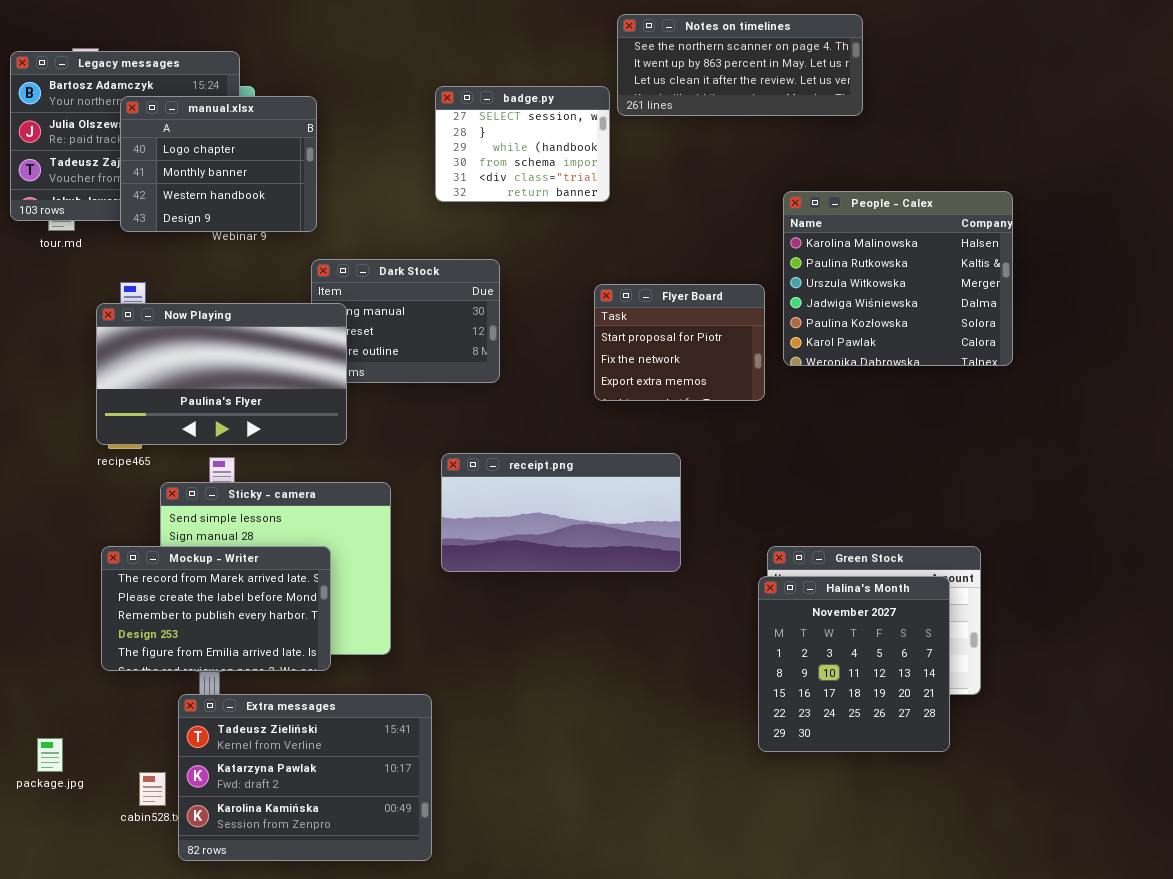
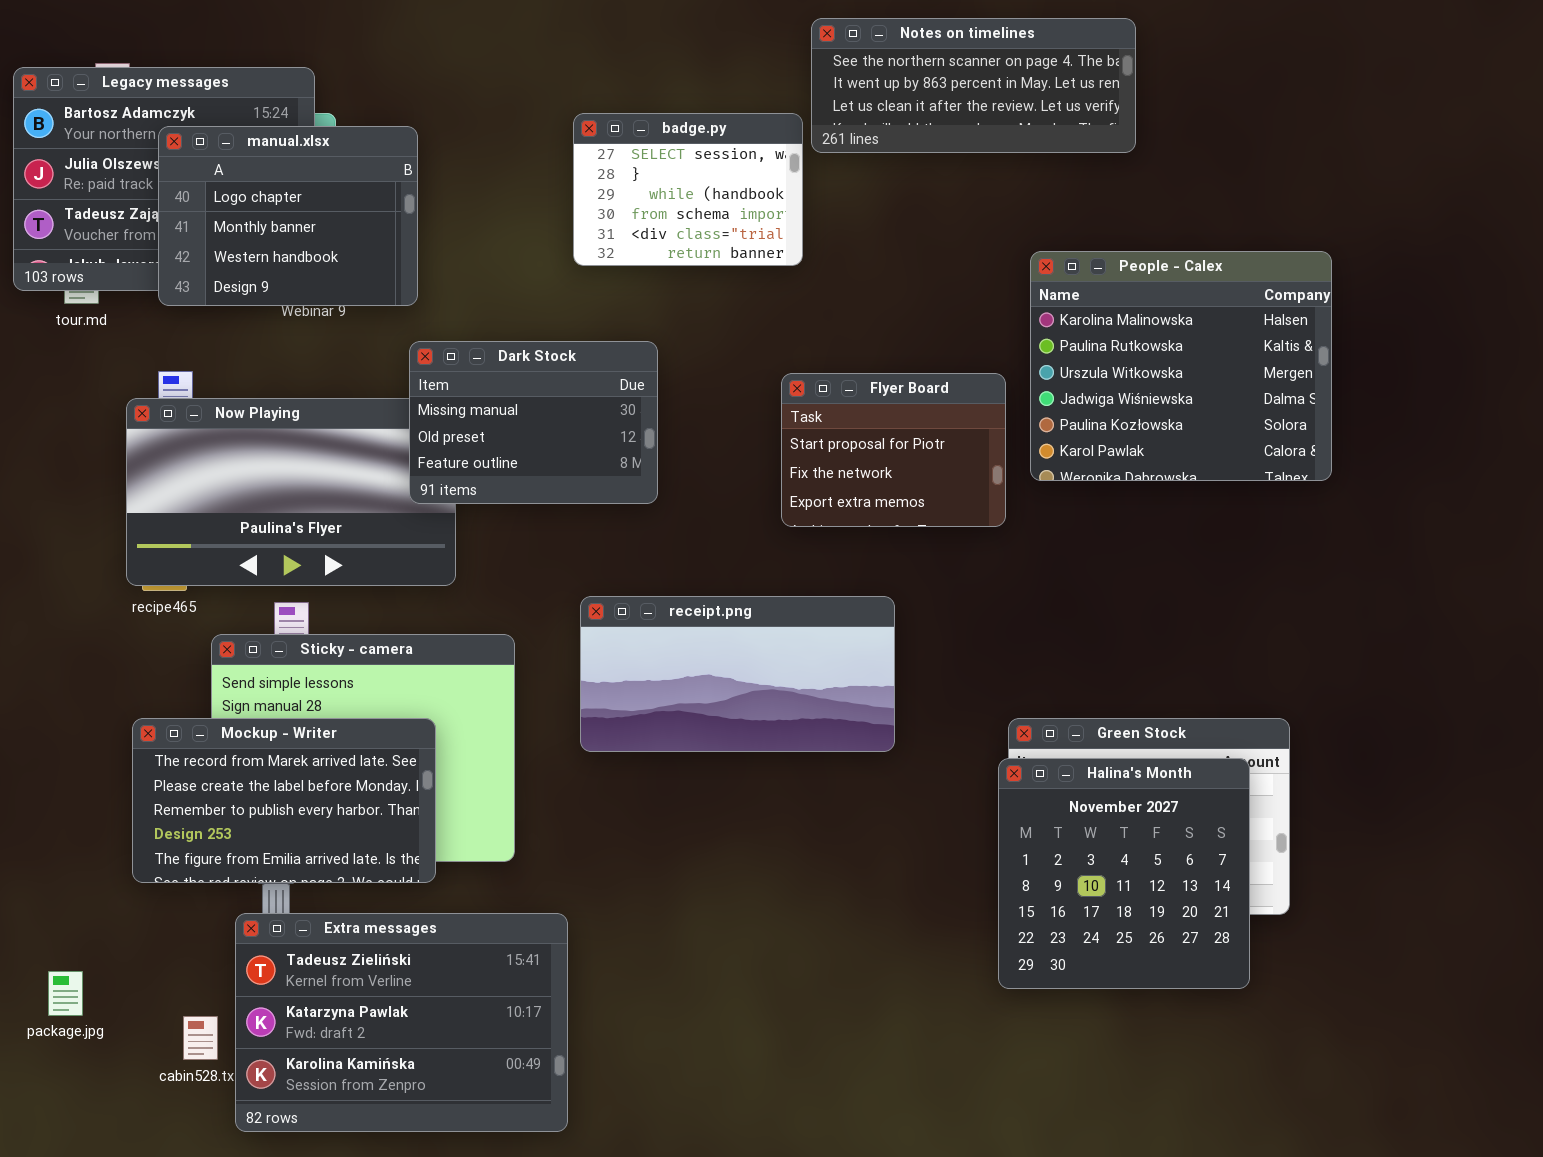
Dark Stock: [311,259,500,383] -> [409,341,658,504], raised

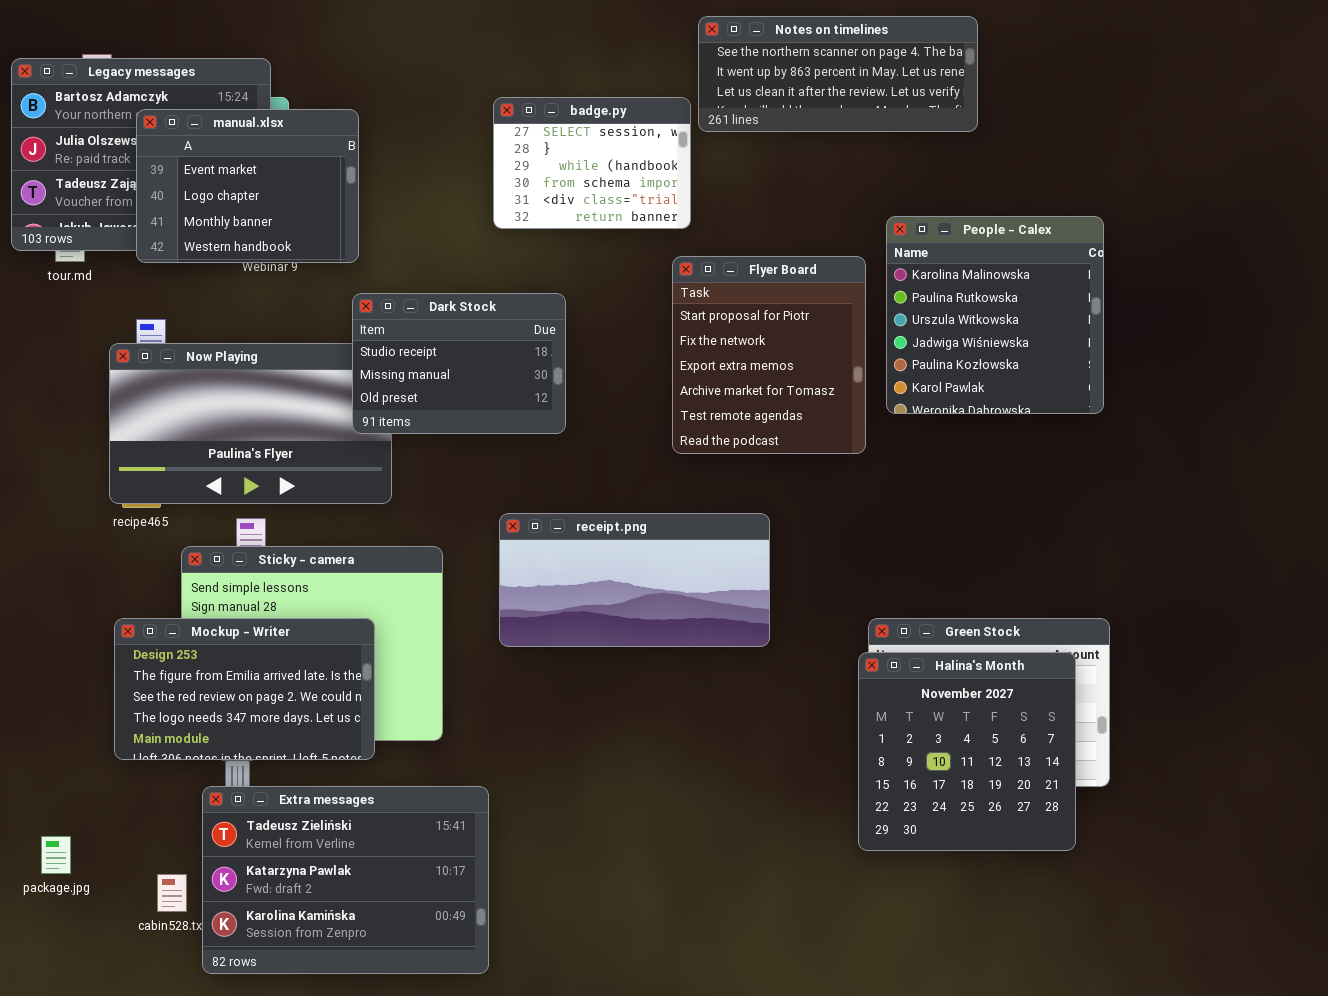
manual.xlsx: [158,126,418,306] -> [136,109,359,263], scrolled up 1 row
People - Calex: [1030,251,1332,481] -> [886,216,1104,414], resized
Dark Stock: [409,341,658,504] -> [352,293,566,434], scrolled up 1 row
Flyer Board: [781,373,1006,527] -> [672,256,866,454], resized
Mockup - Writer: [132,718,436,883] -> [114,618,375,760], scrolled down 3 rows

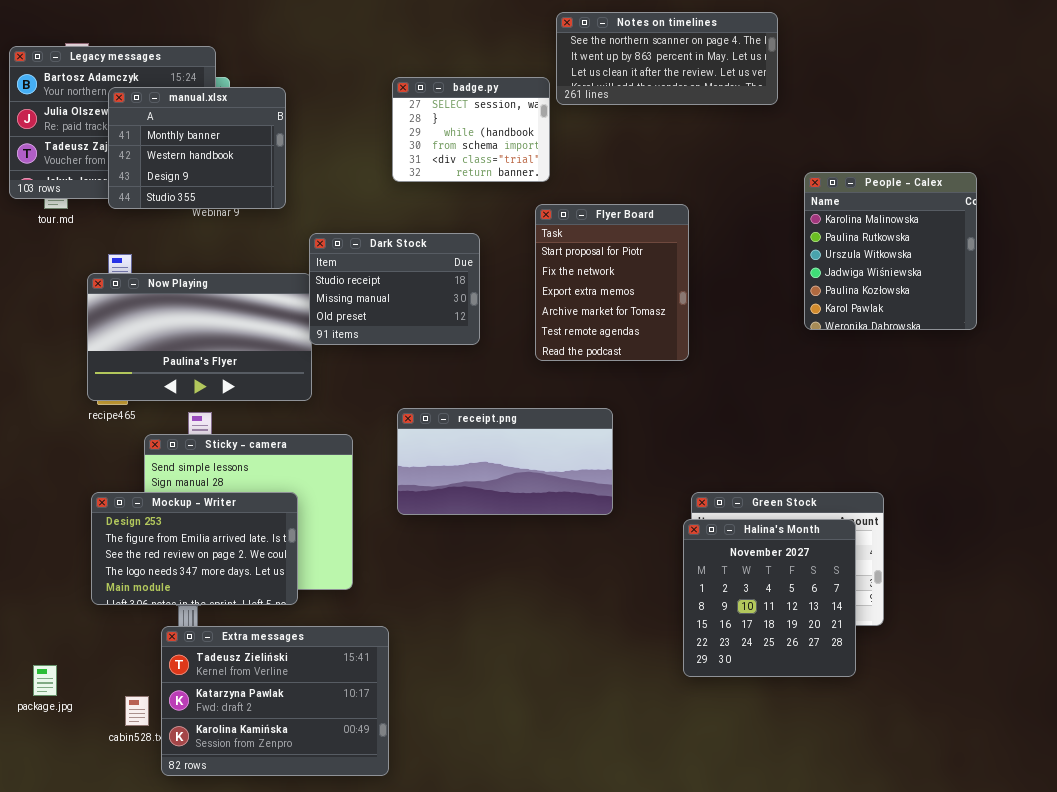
manual.xlsx: [136,109,359,263] -> [108,87,286,209], scrolled down 2 rows
People - Calex: [886,216,1104,414] -> [804,172,977,330], moved
Dark Stock: [352,293,566,434] -> [309,233,480,345], moved

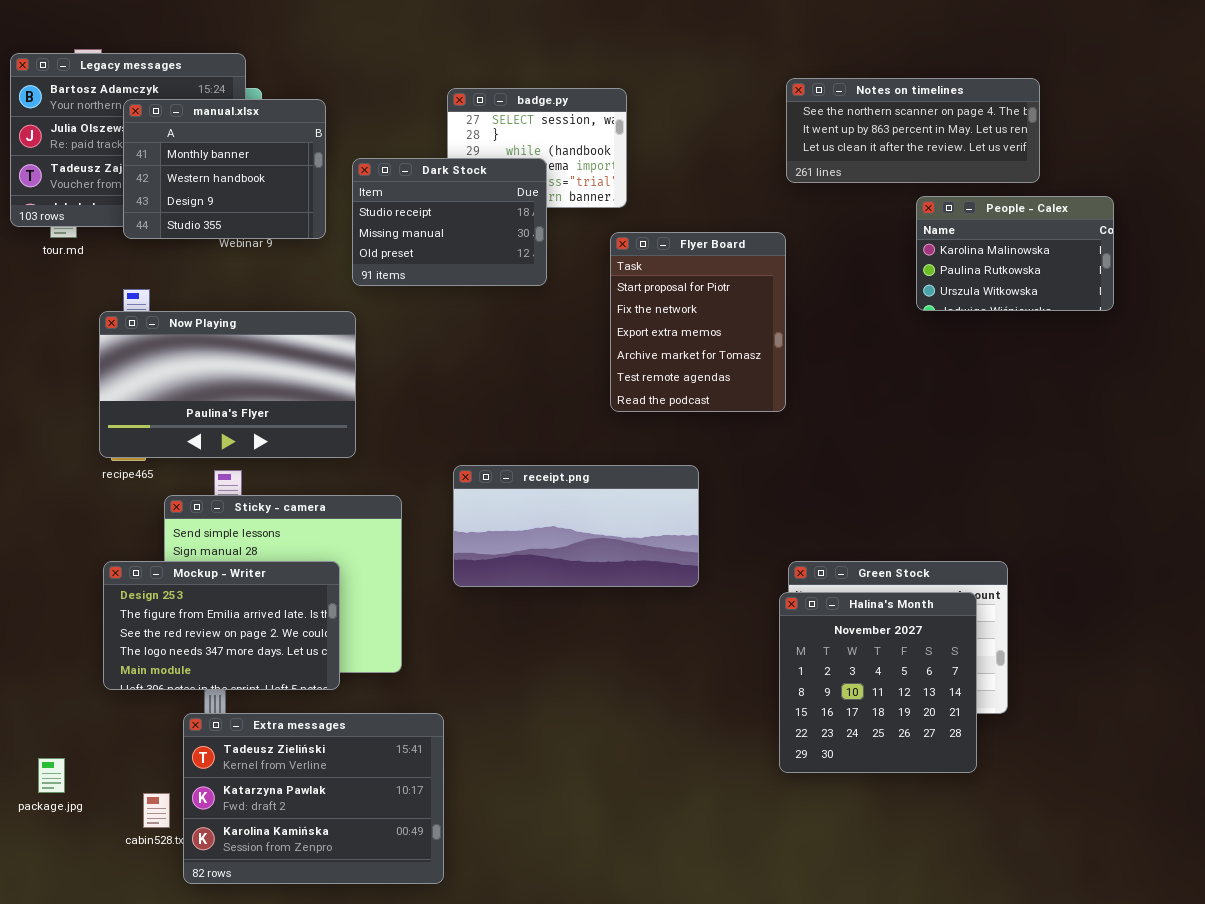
Notes on timelines: [556,12,778,105] -> [786,78,1040,183], moved
People - Calex: [804,172,977,330] -> [916,196,1114,311], resized
Dark Stock: [309,233,480,345] -> [352,158,547,286], moved

